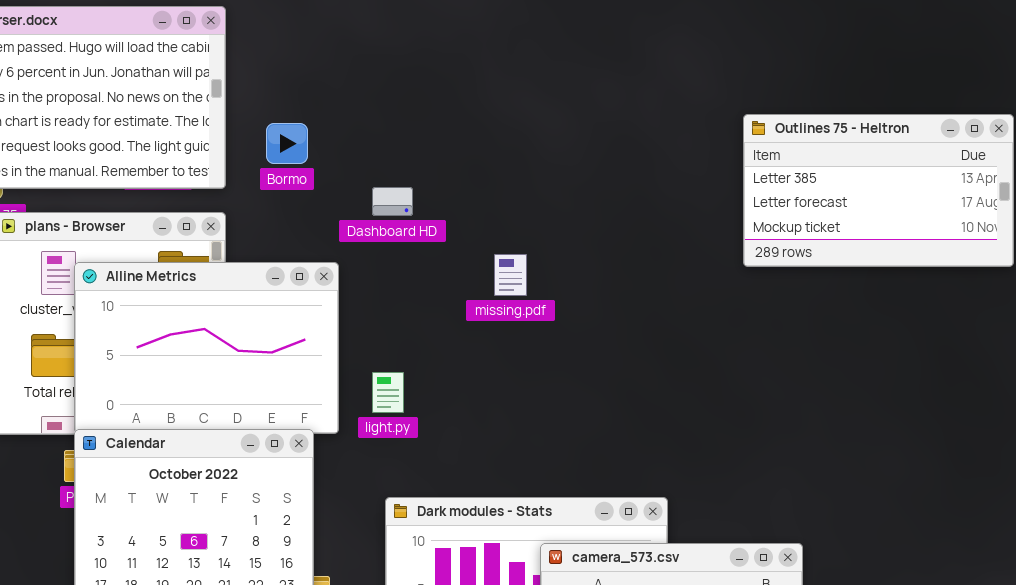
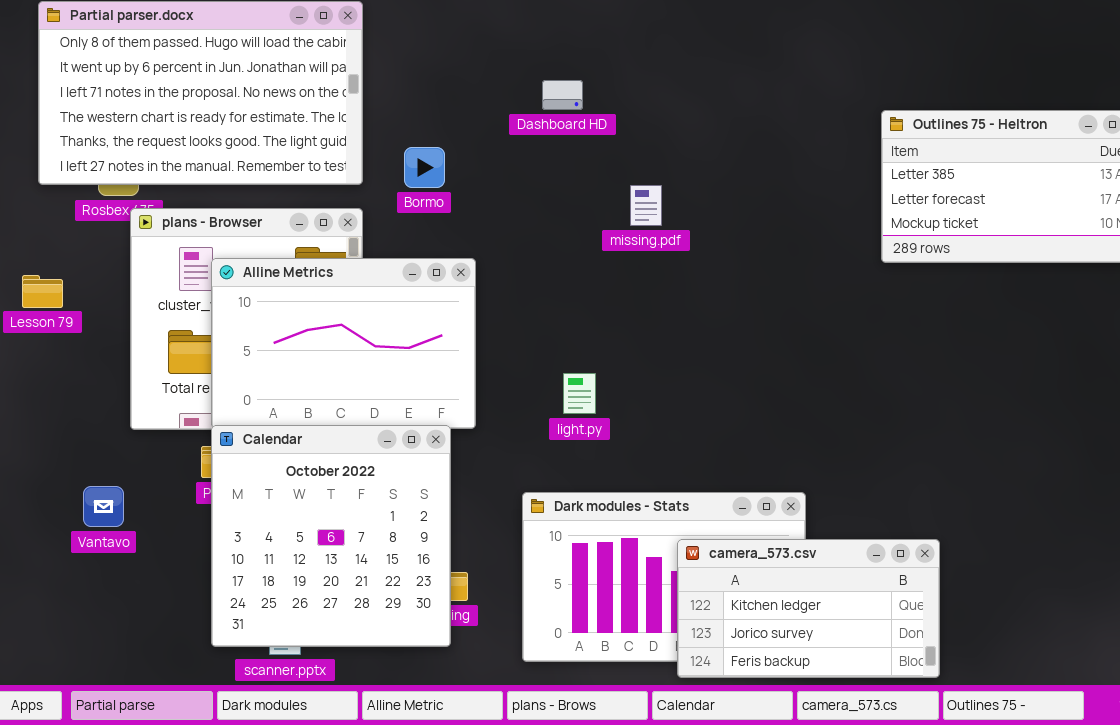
Bormo: [266,123,308,164] -> [404,147,445,188], moved
Dashboard HD: [372,187,413,216] -> [542,80,583,110], moved
missing.pdf: [494,254,527,296] -> [630,185,662,226], moved
light.py: [372,372,404,413] -> [563,373,596,414], moved

